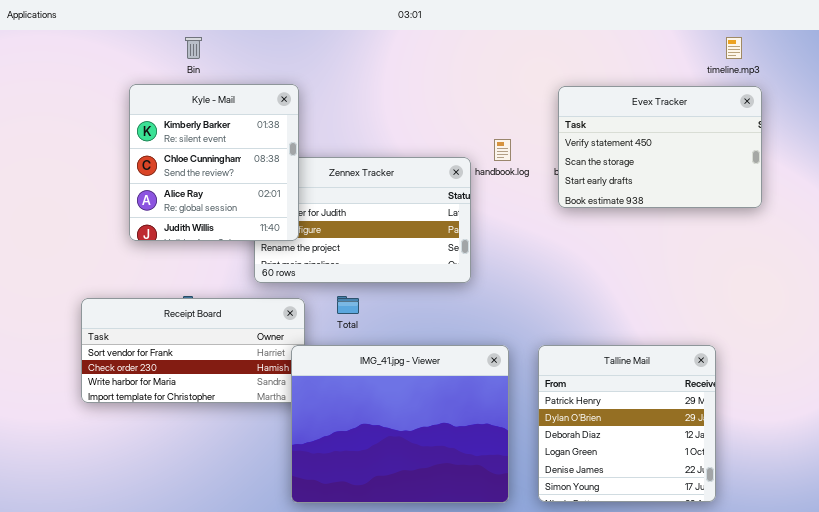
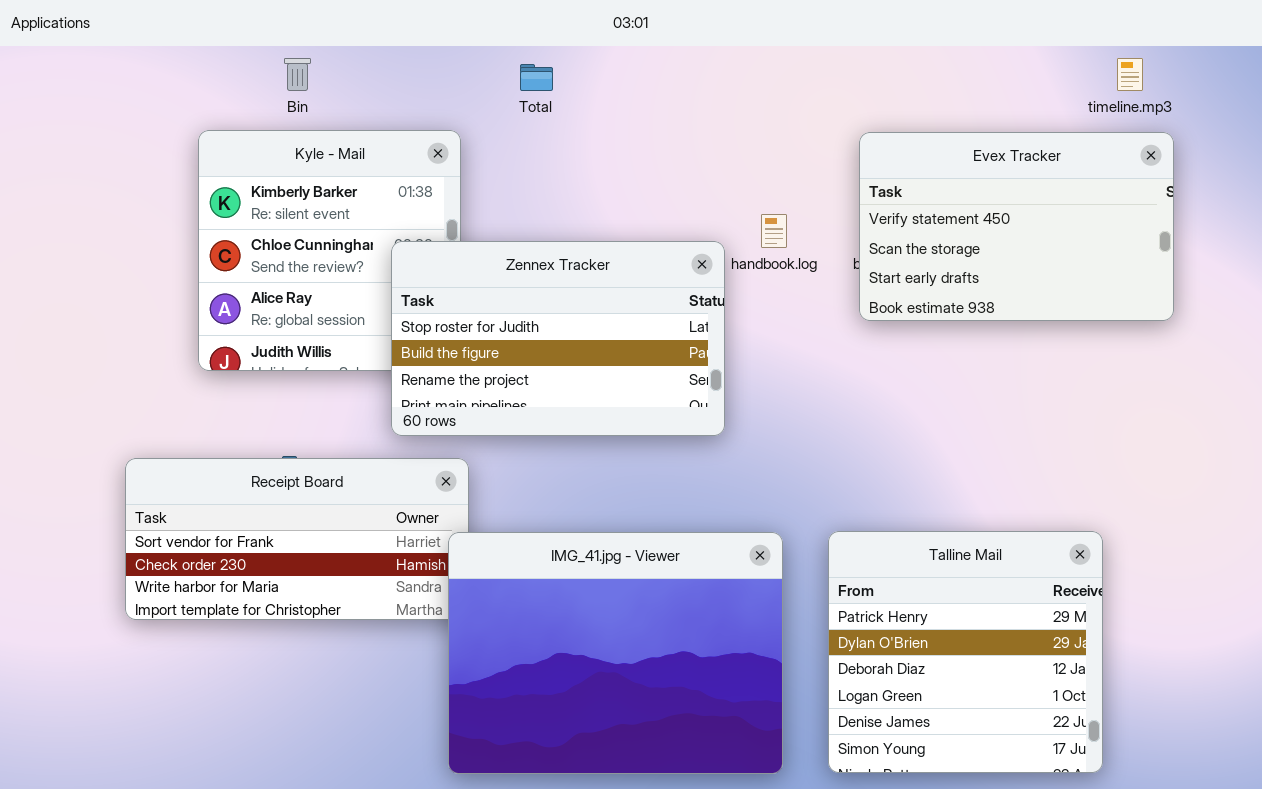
Zennex Tracker: [254,157,471,283] -> [391,241,725,436], raised
Total: [337,296,359,314] -> [520,64,553,91], moved

